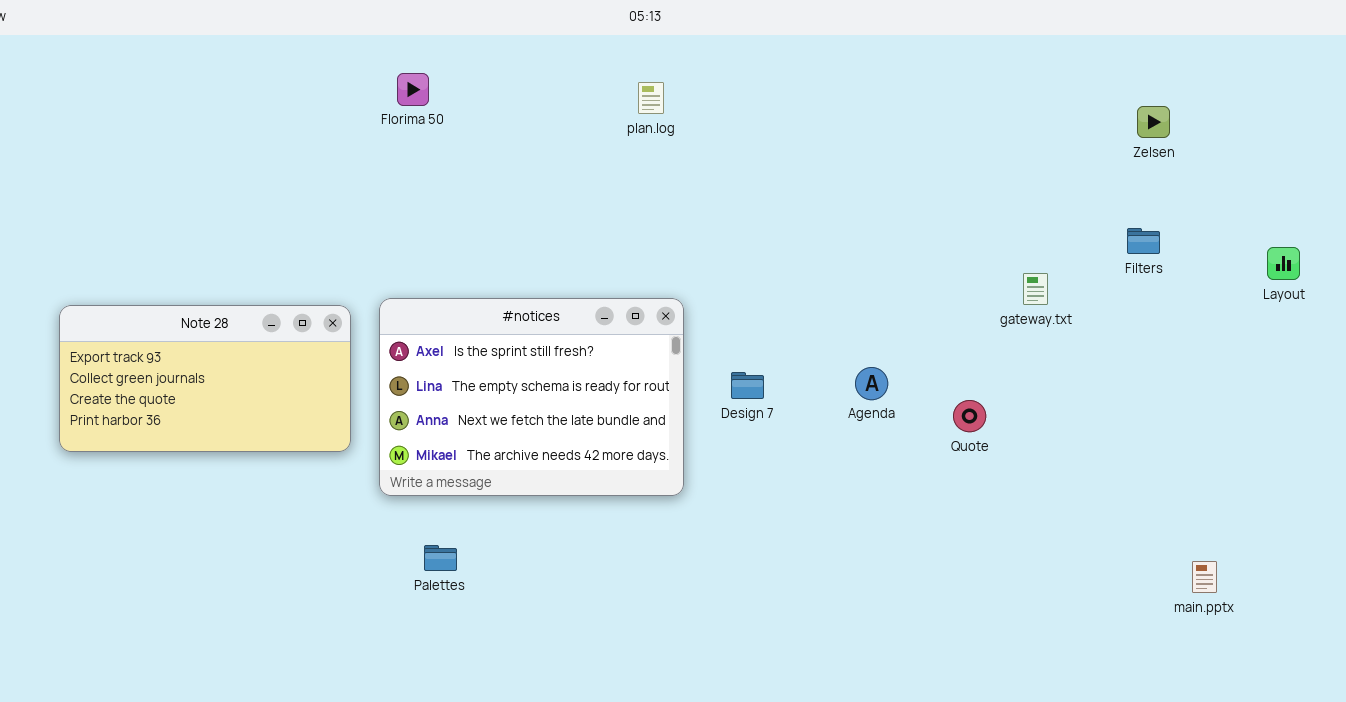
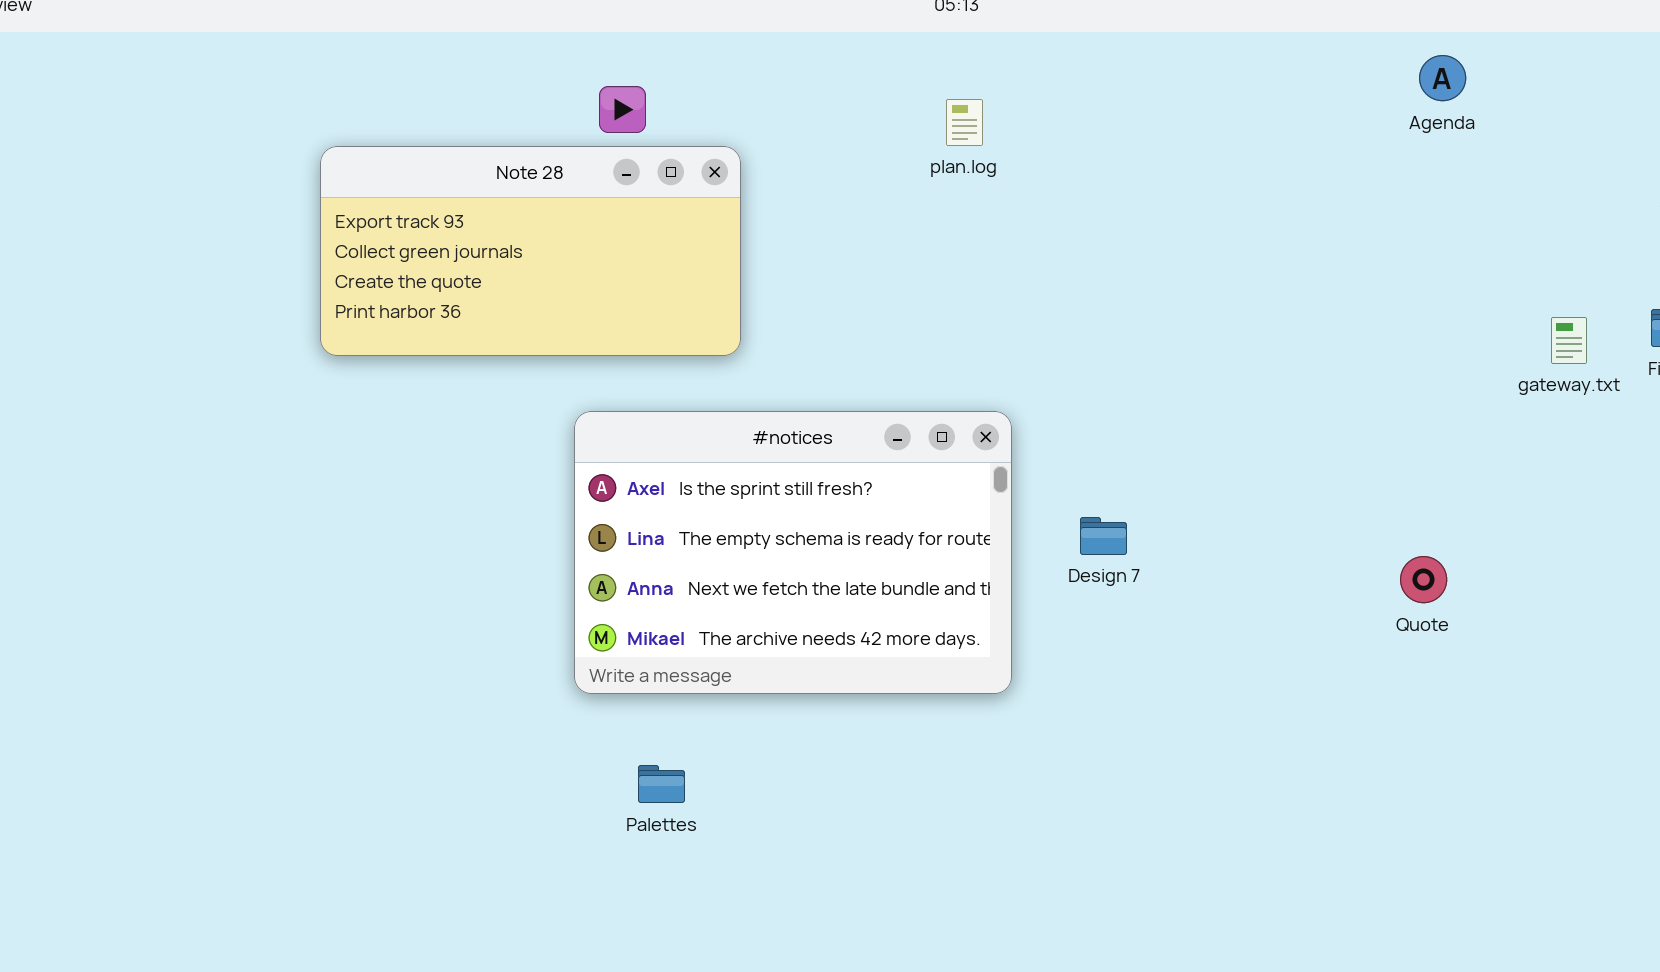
gateway.txt: [1023,273,1048,305] -> [1551,317,1587,364], moved
Note 28: [59,305,351,452] -> [320,146,741,356], moved
Agenda: [855,367,888,400] -> [1419,55,1466,101], moved

